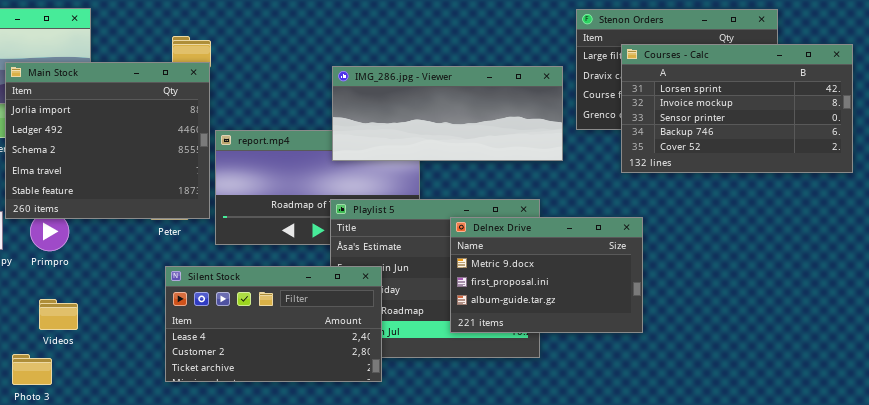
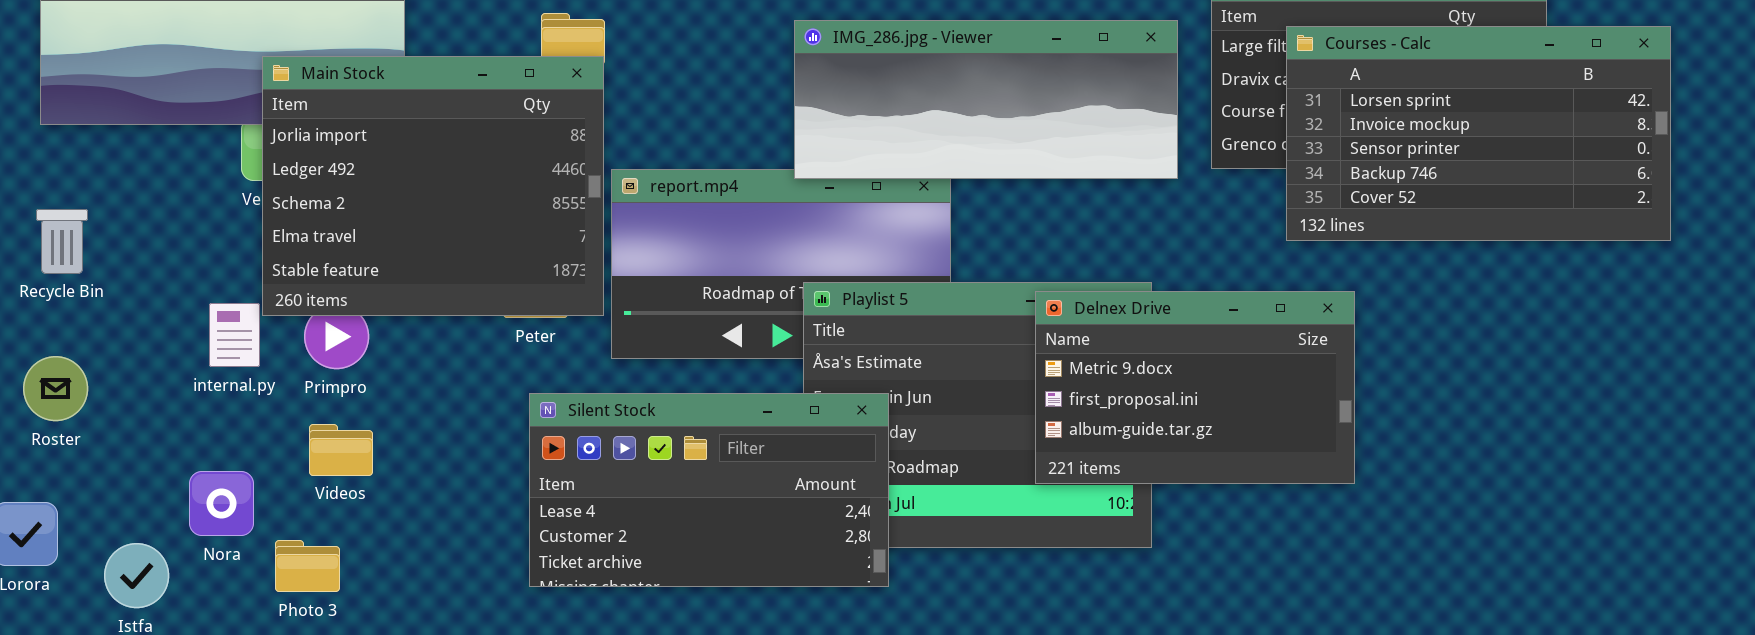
IMG_286.jpg - Viewer: [332,66,563,161] -> [794,20,1178,179], moved
Delnex Drive: [450,217,643,333] -> [1035,291,1355,484], moved
Videos: [39,299,78,330] -> [309,424,373,476], moved

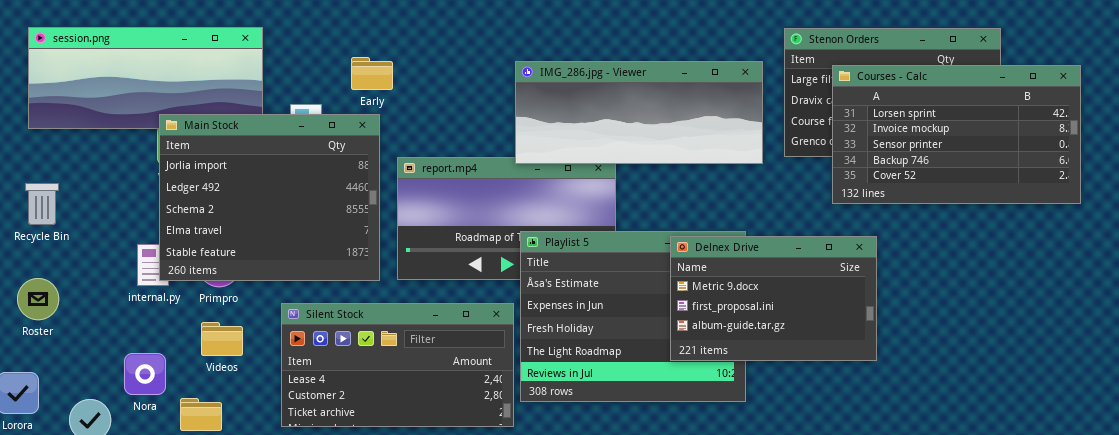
Main Stock: [262,56,604,316] -> [159,114,380,281], moved
Silent Stock: [529,393,889,587] -> [281,303,514,427], moved

